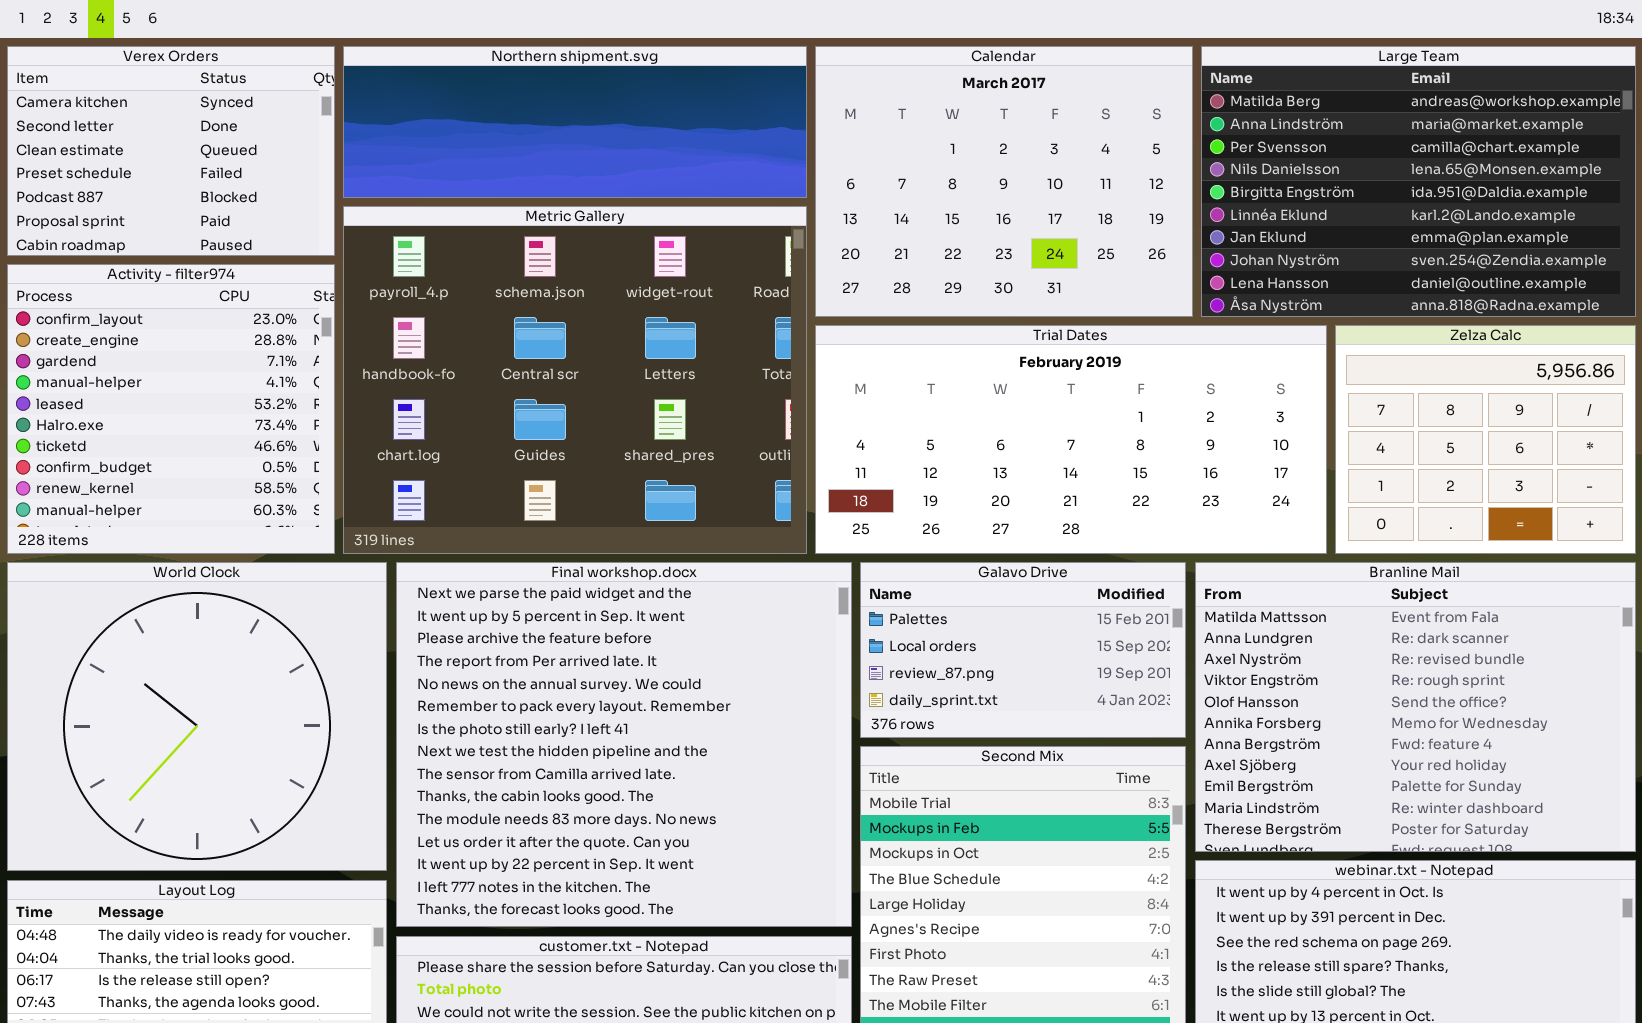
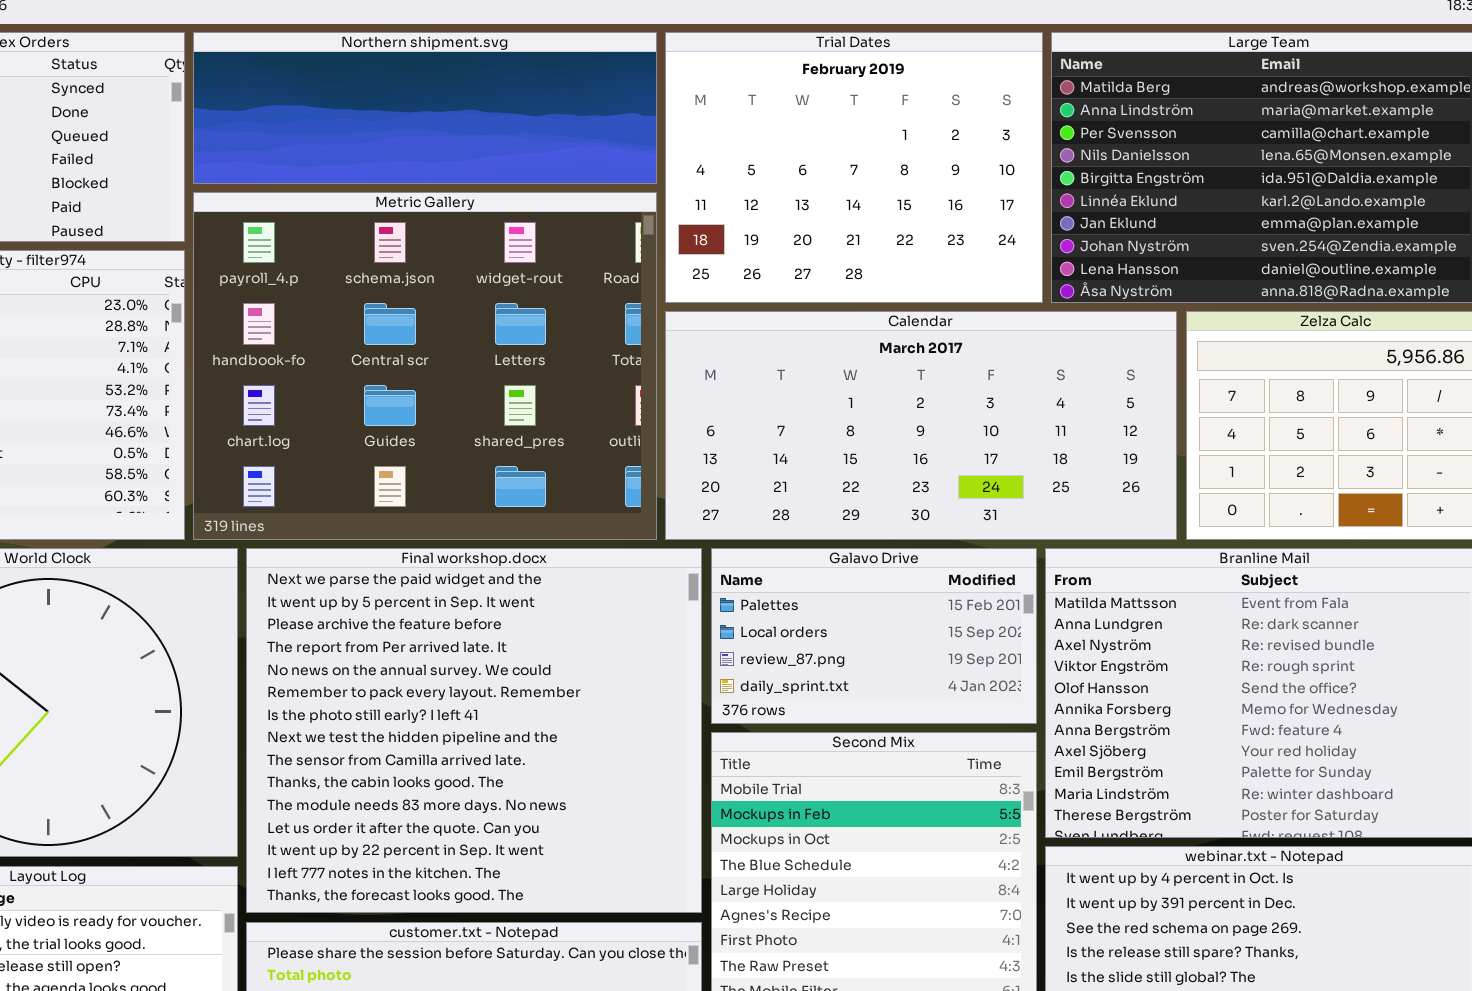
Calendar: [815,46,1193,317] -> [665,311,1177,540], moved, resized
Trial Dates: [815,325,1327,554] -> [665,32,1043,303], moved, resized

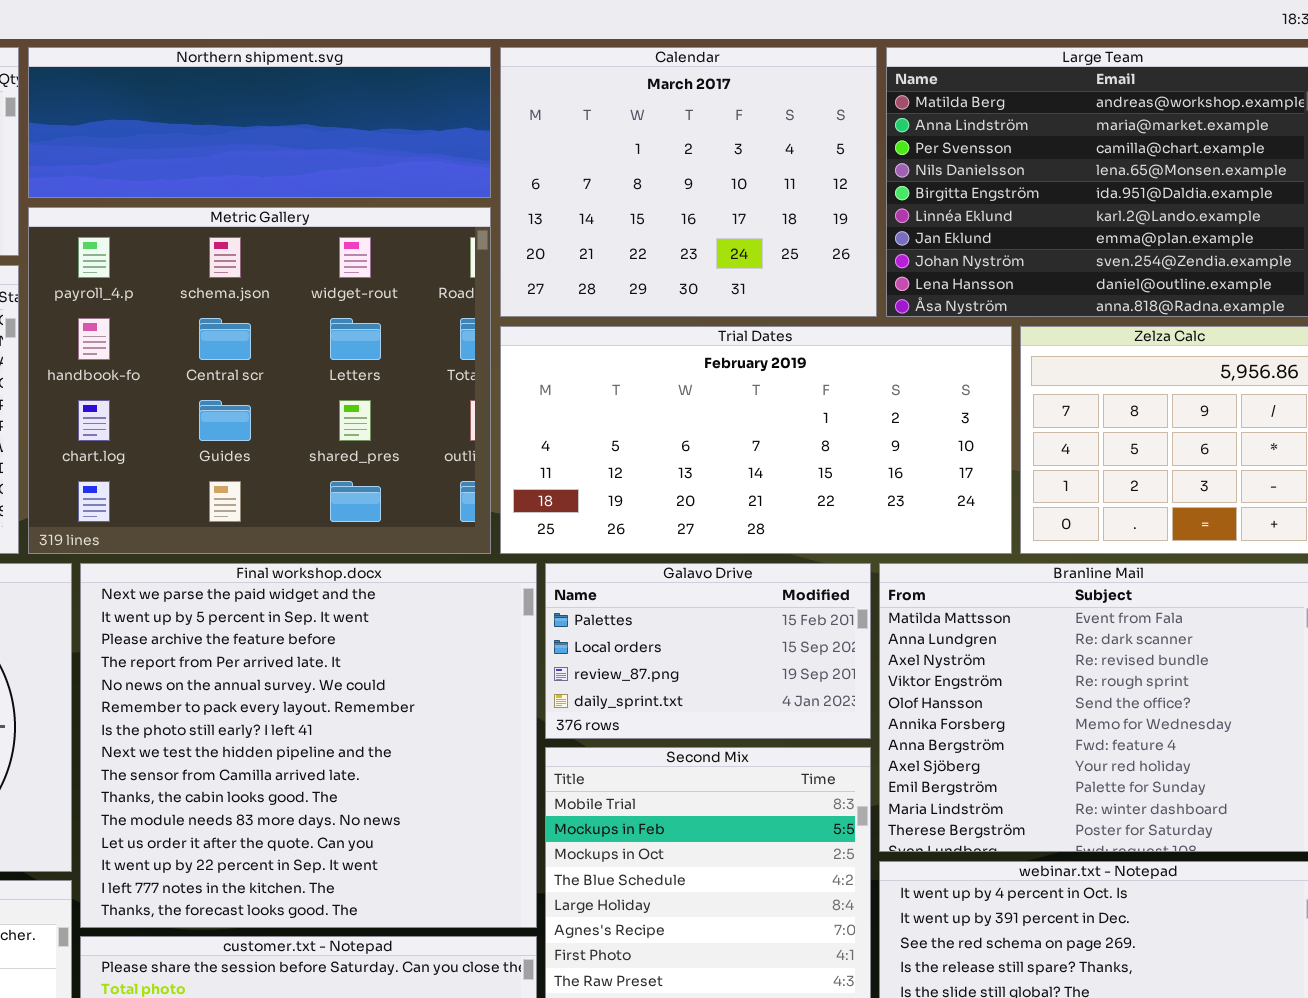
Trial Dates: [665,32,1043,303] -> [500,326,1012,554], moved, resized
Calendar: [665,311,1177,540] -> [500,47,877,317], moved, resized

